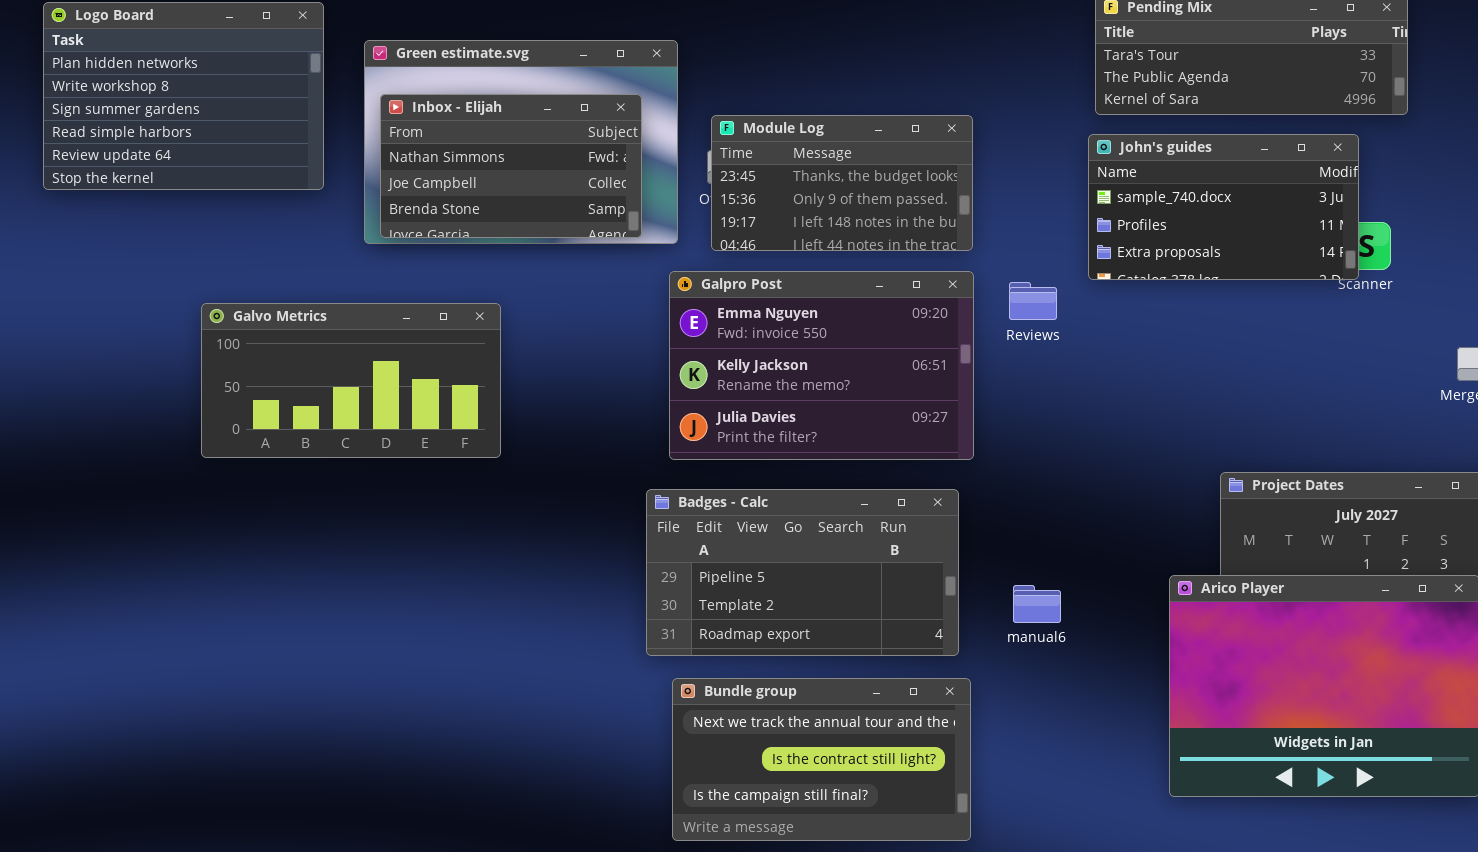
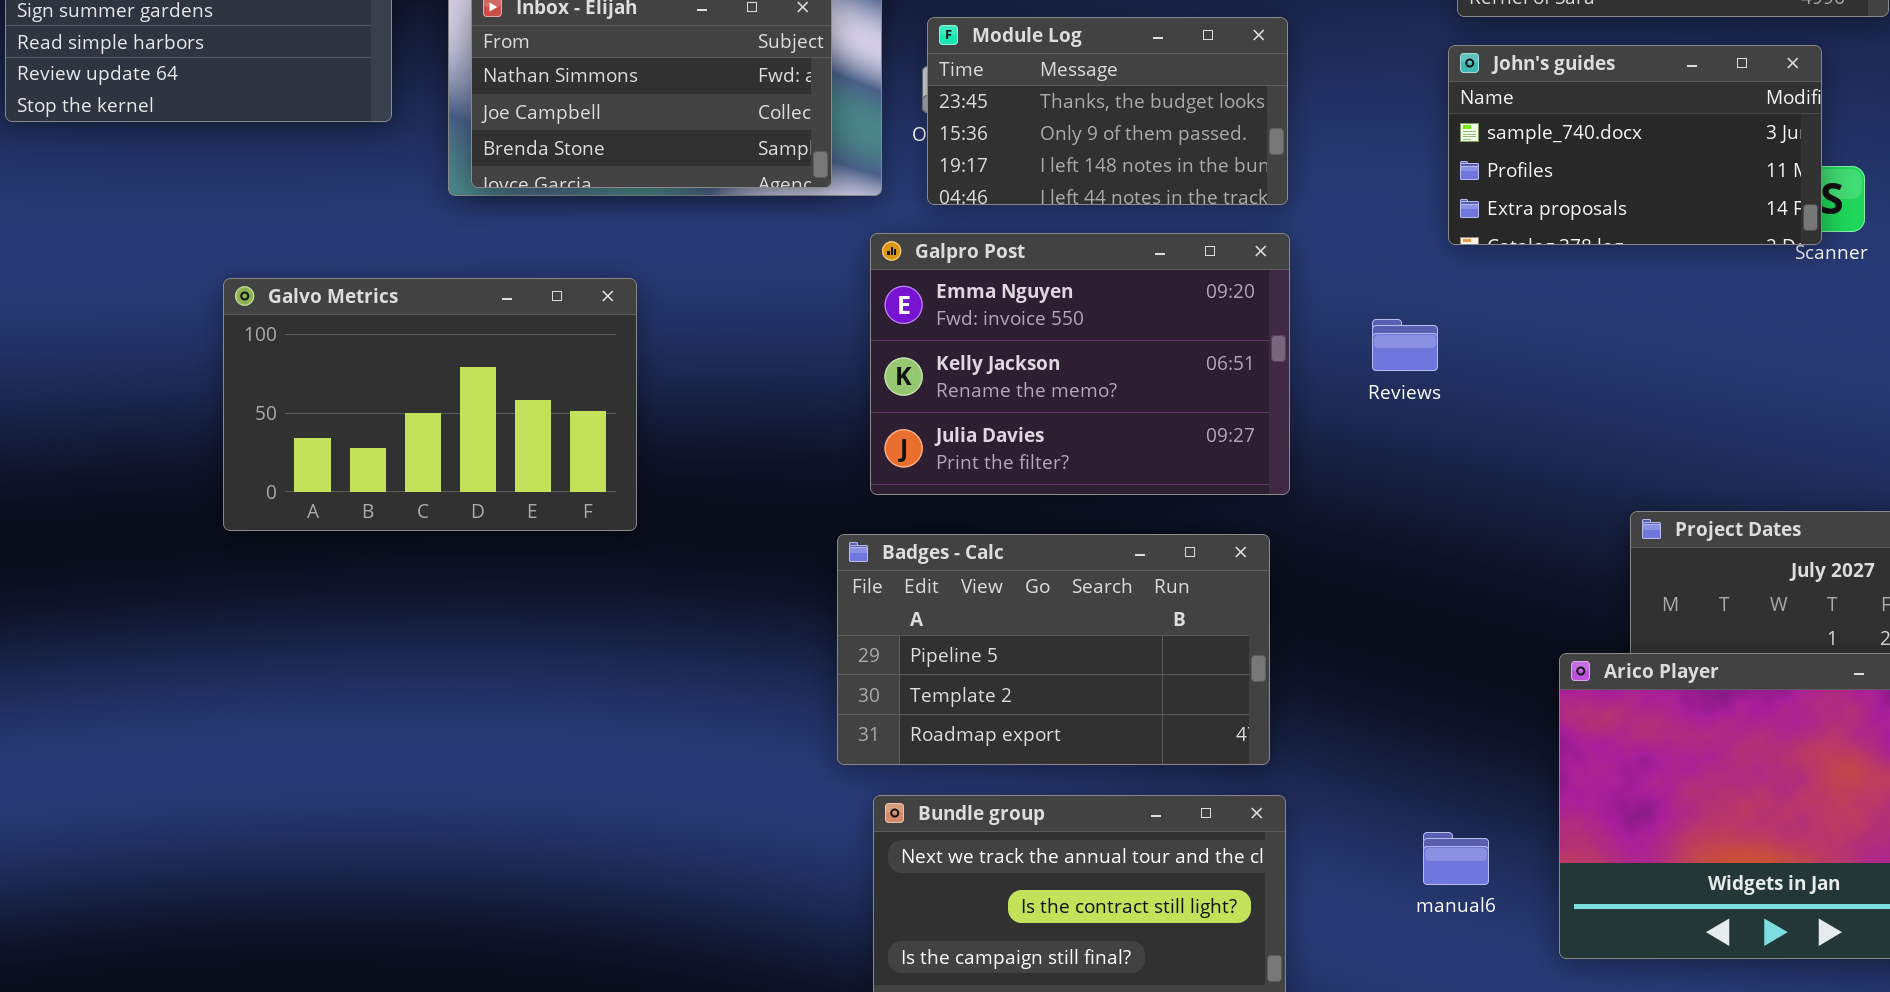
Reviews: [1009,282,1057,320] -> [1372,319,1438,371], moved
Galvo Metrics: [201,303,501,458] -> [223,278,637,531], resized
manual6: [1013,585,1061,623] -> [1423,832,1489,885], moved

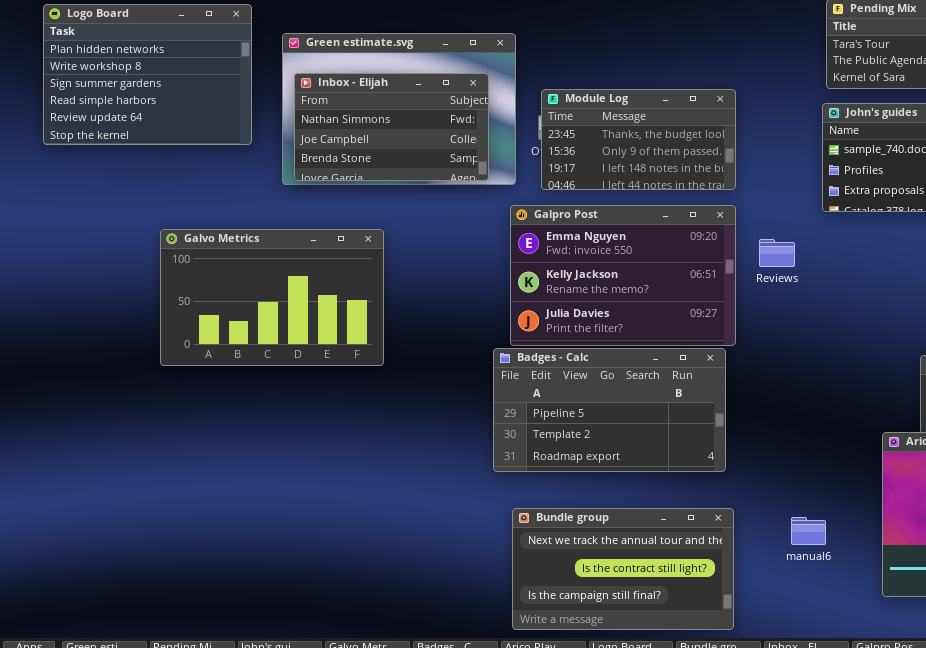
Reviews: [1372,319,1438,371] -> [759,239,795,267], moved
Badges - Calc: [837,534,1270,765] -> [493,348,726,472], moved
manual6: [1423,832,1489,885] -> [791,517,826,545], moved

